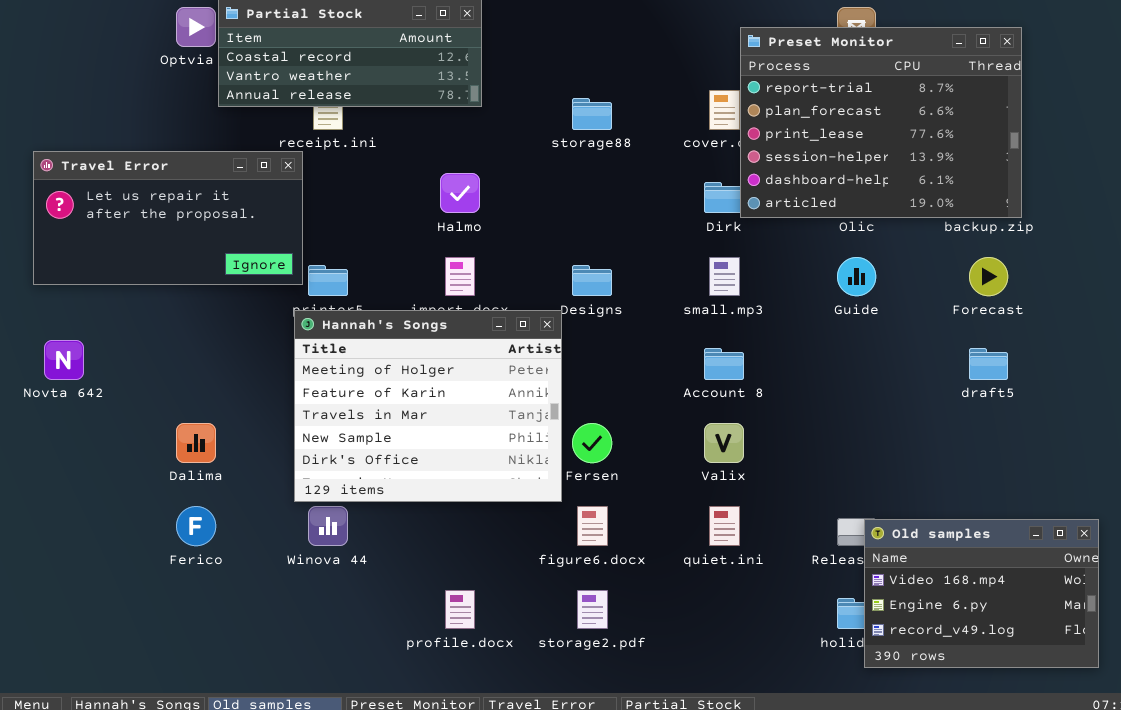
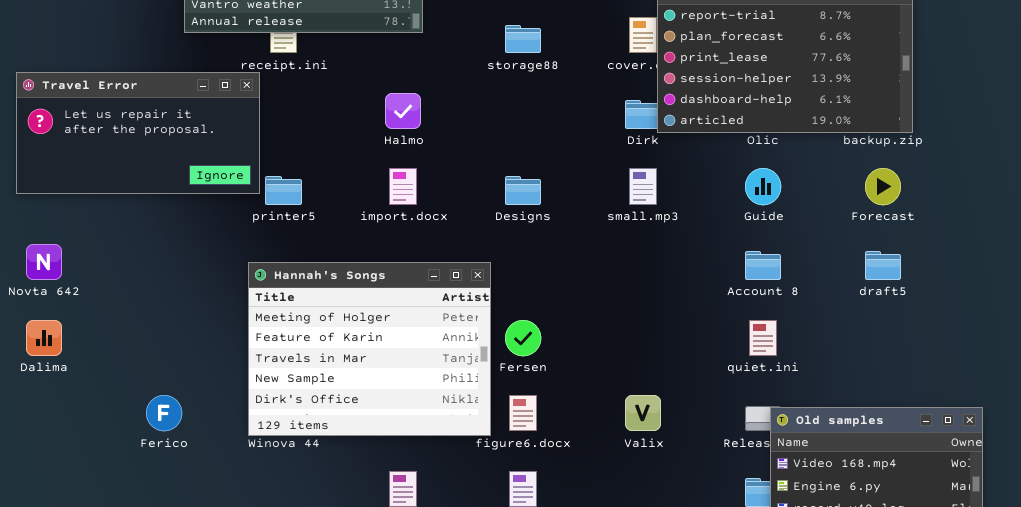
Hannah's Songs: [294,310,562,502] -> [248,262,491,436], moved
Account 8: [704,348,744,380] -> [745,251,781,280], moved
Dalima: [176,423,216,463] -> [26,320,62,356], moved
Valix: [704,423,744,463] -> [625,395,661,431], moved
quiet.ini: [709,506,740,546] -> [749,320,777,356], moved

